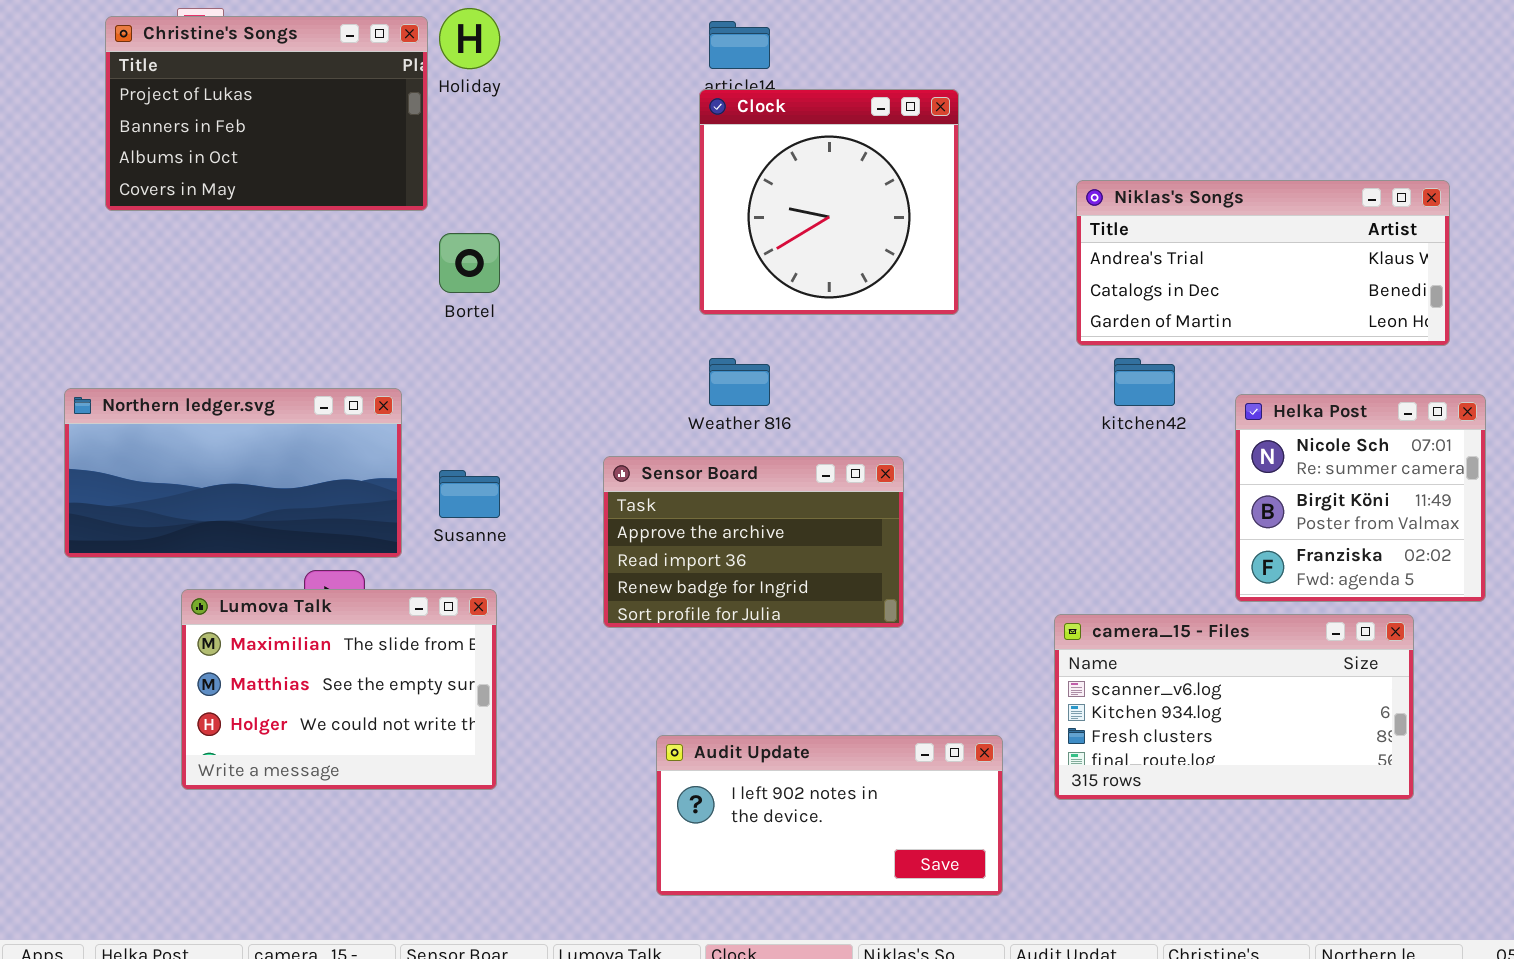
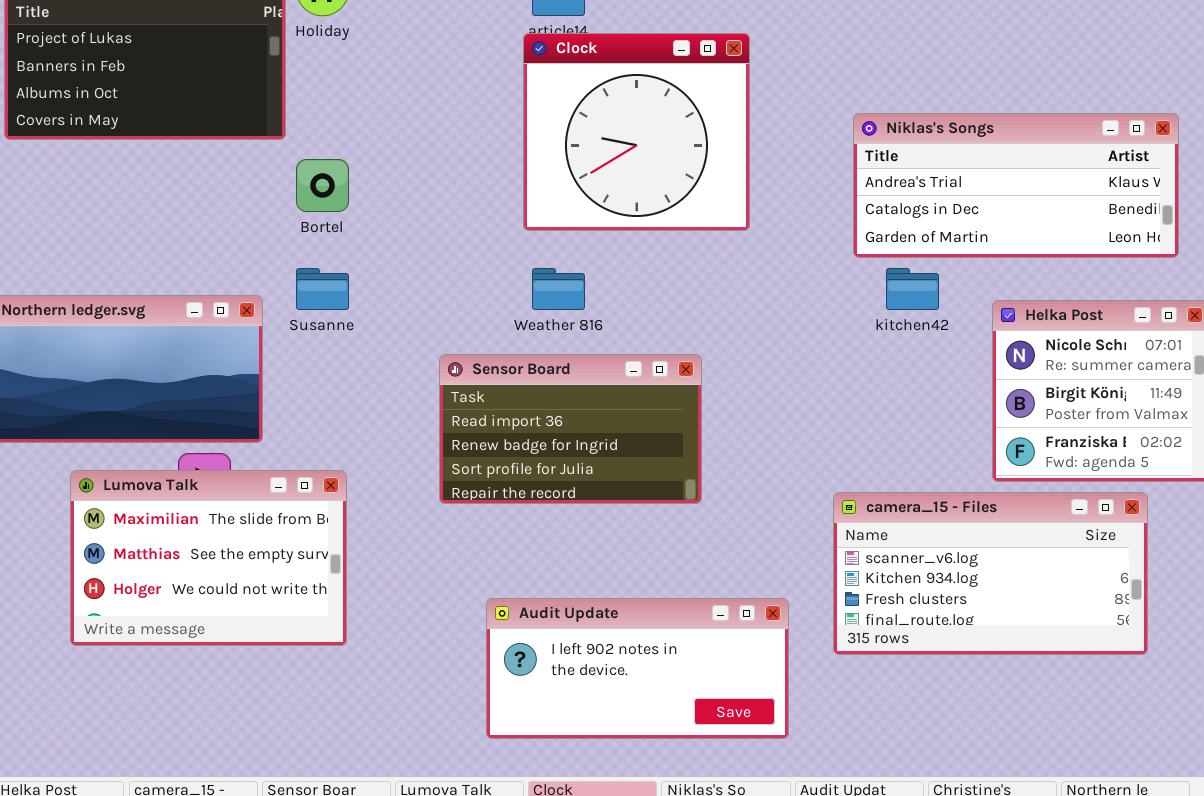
Sensor Board: [603,456,904,628] -> [439,354,702,504], scrolled down 1 row
Susanne: [439,470,500,518] -> [296,268,349,310], moved

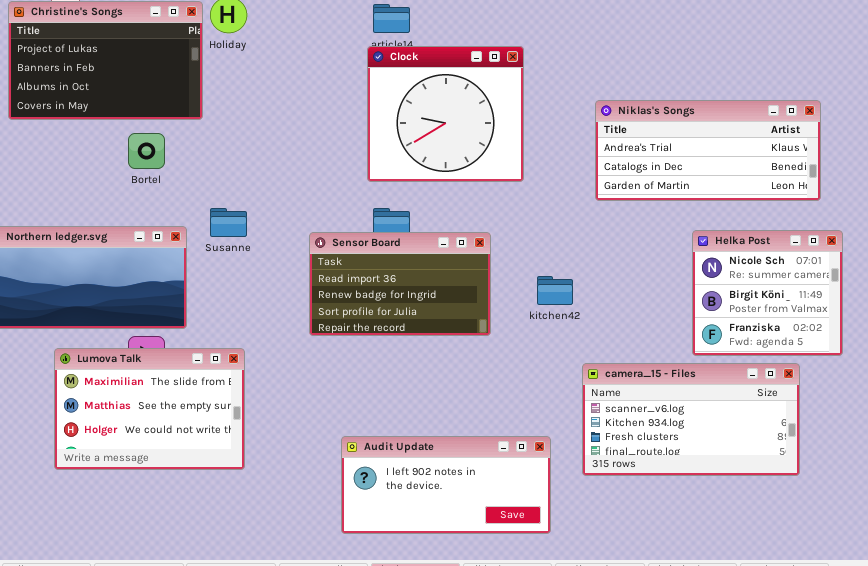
Bortel: [296,159,349,212] -> [128,133,165,169], moved
kitchen42: [886,268,939,310] -> [537,276,573,305], moved
Sensor Board: [439,354,702,504] -> [309,232,491,336], moved

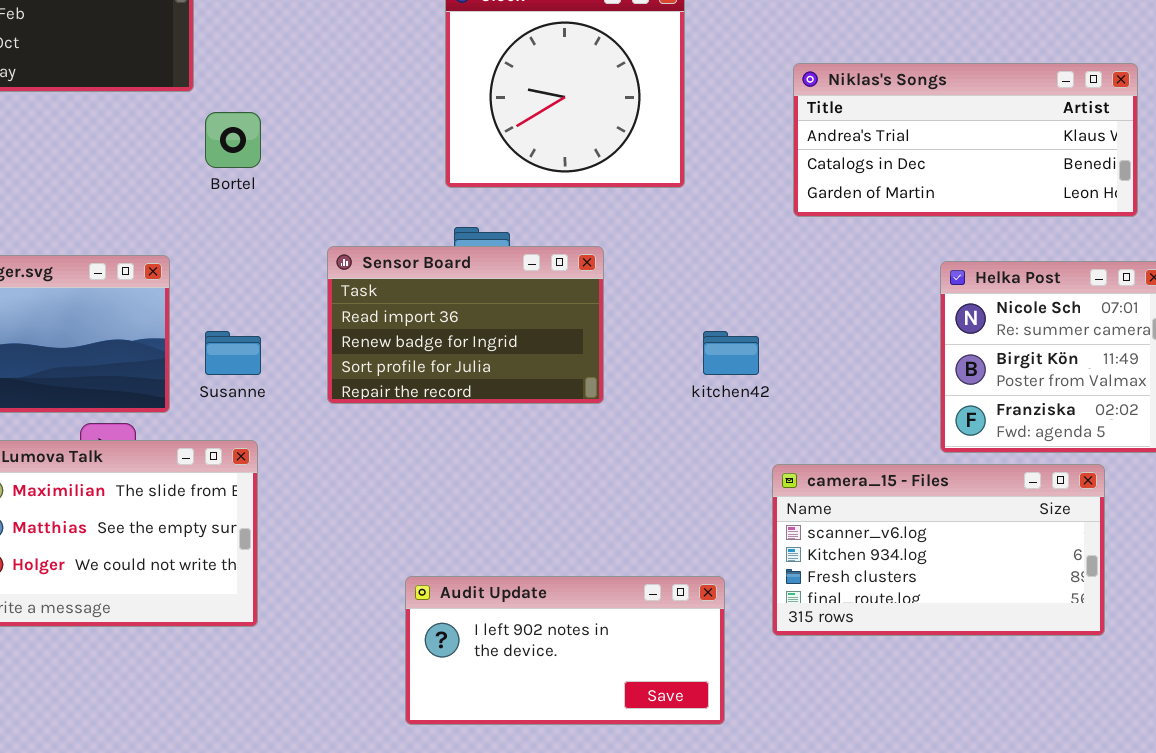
Bortel: [128,133,165,169] -> [205,112,261,168], moved
Susanne: [210,208,247,237] -> [205,331,261,375], moved
Sensor Board: [309,232,491,336] -> [327,246,604,404], moved

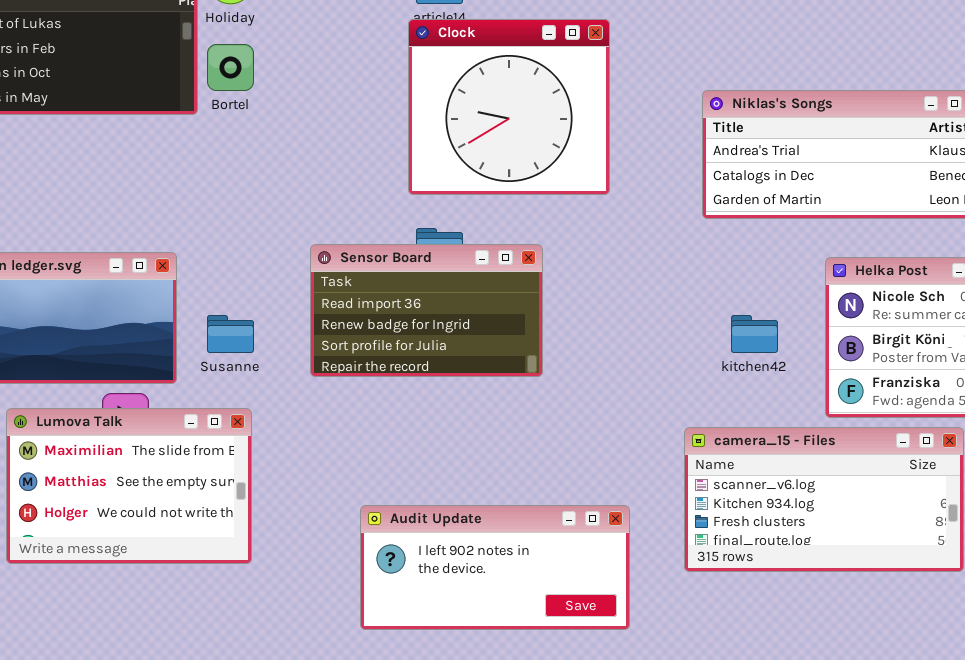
Bortel: [205,112,261,168] -> [207,44,254,91], moved
kitchen42: [703,331,759,375] -> [731,315,778,353], moved
Audit Update: [405,576,725,725] -> [360,505,630,630], moved

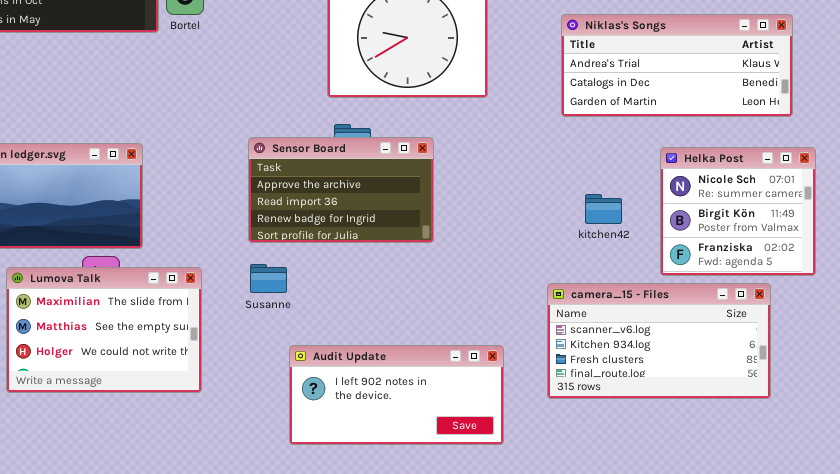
Sensor Board: [310,244,543,377] -> [248,137,434,243], scrolled up 1 row
Susanne: [207,315,254,353] -> [250,264,287,293], moved

